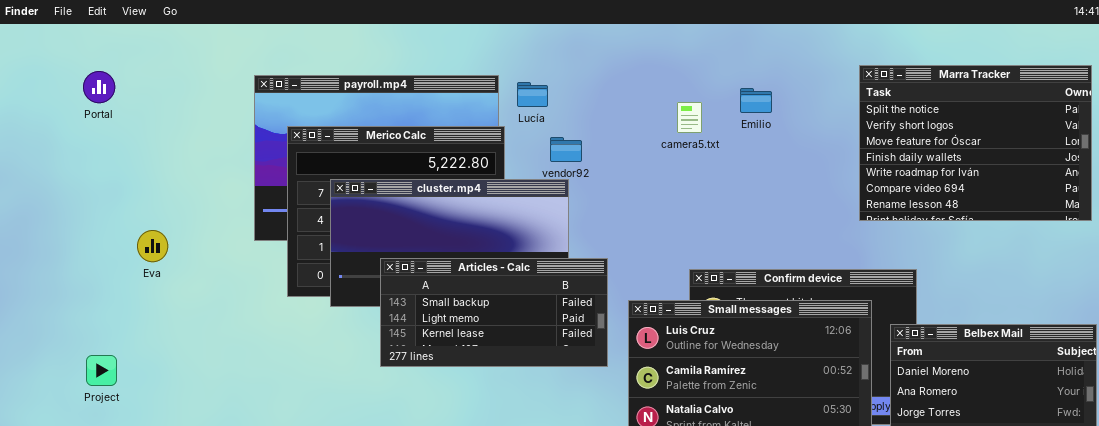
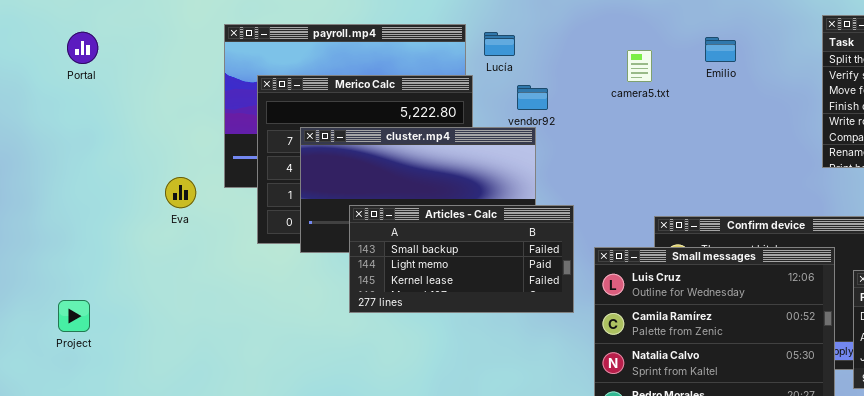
Portal: [83,71,115,103] -> [67,32,98,64], moved
camera5.txt: [677,102,702,133] -> [627,50,652,82], moved
Eva: [137,230,168,262] -> [165,177,196,208], moved

